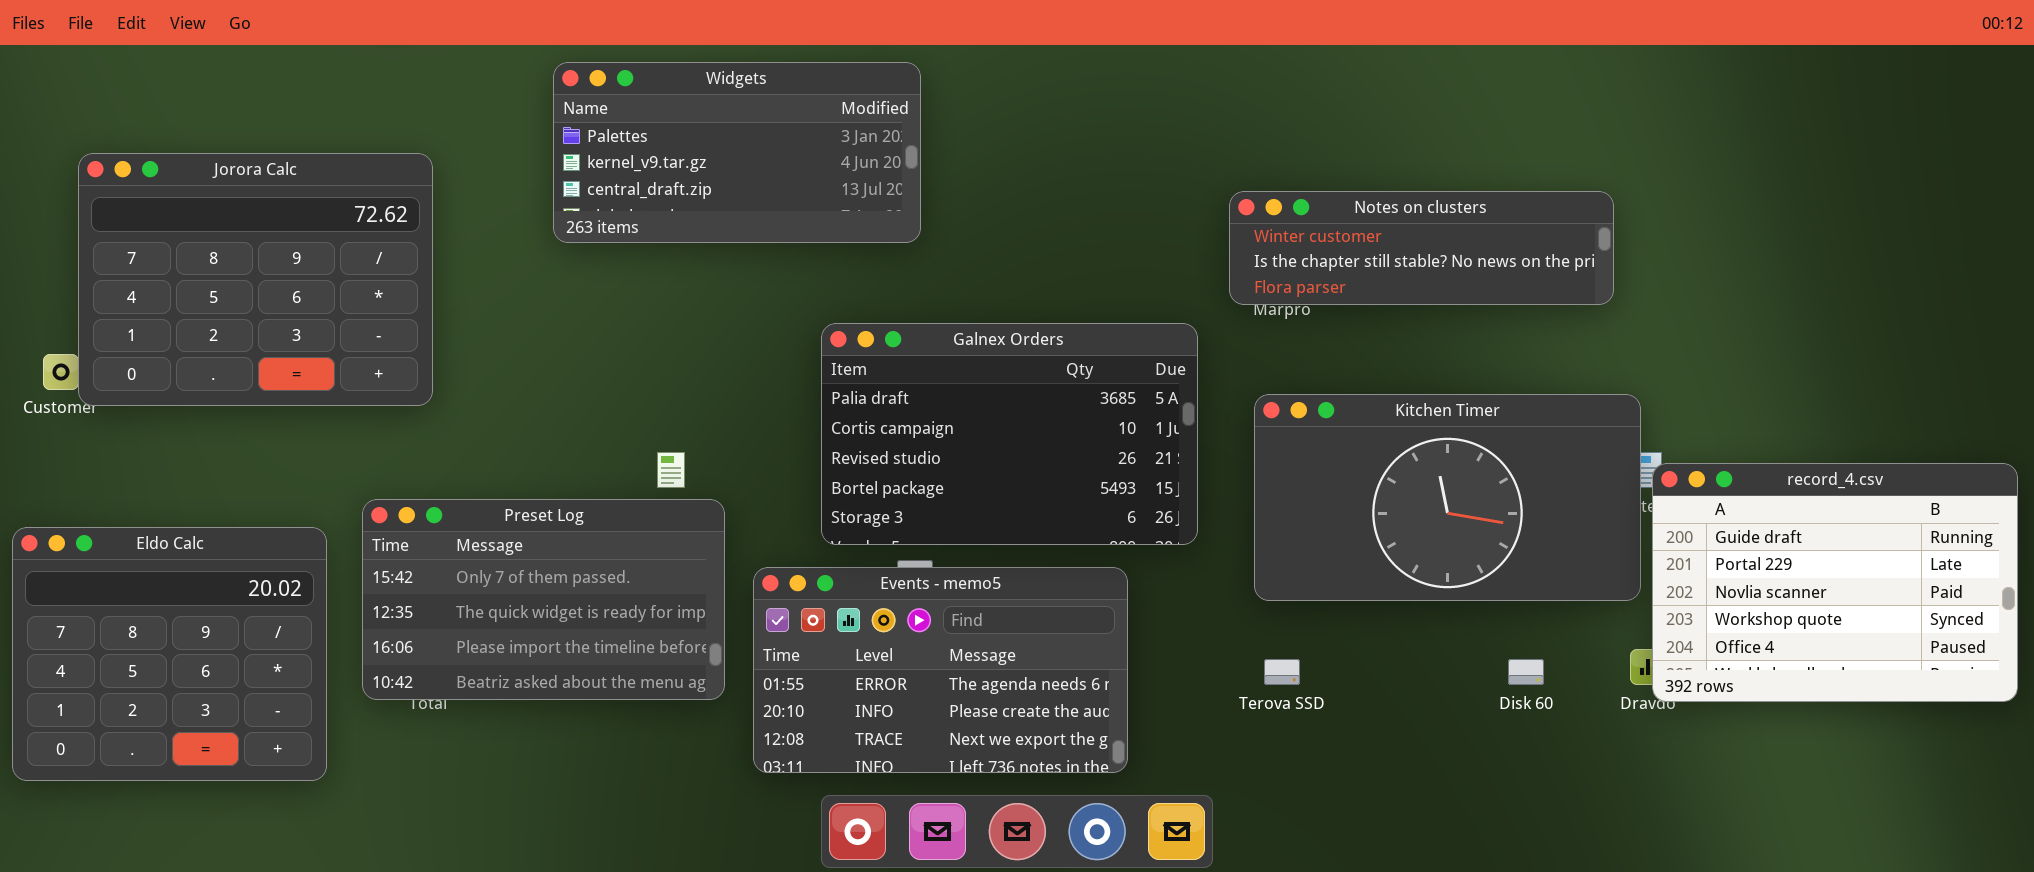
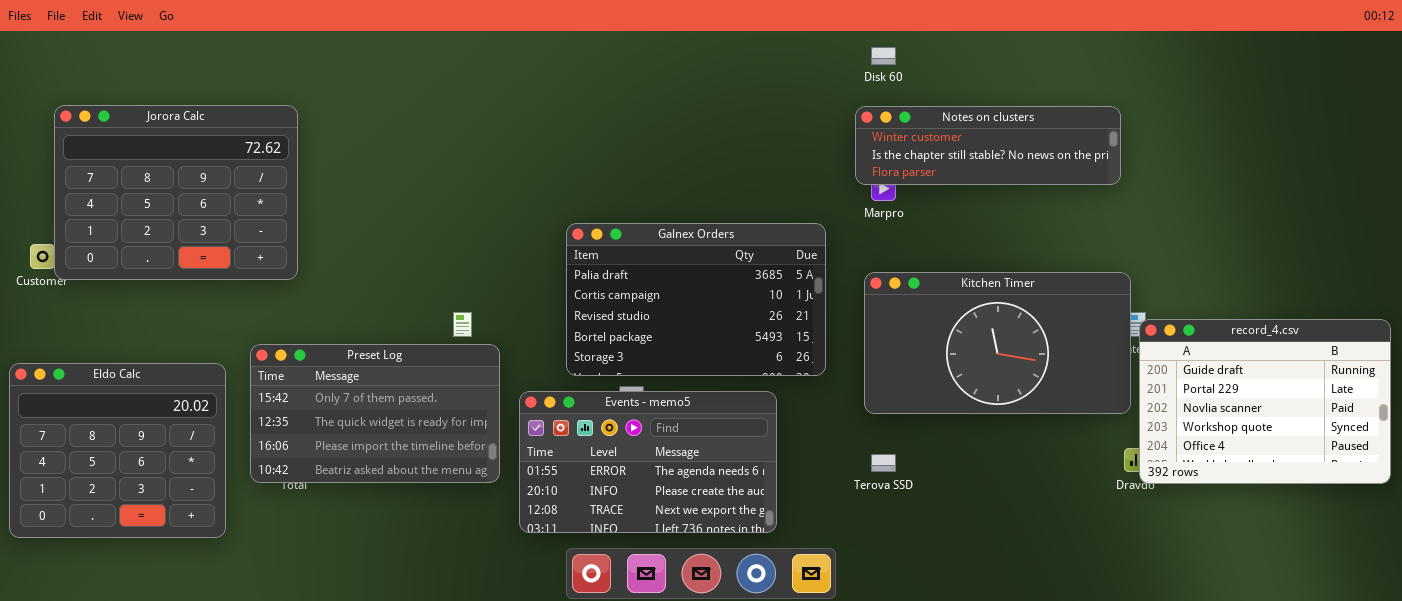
Widgets: [553,62,921,243] -> none, closed
Notes on clusters: [1229,191,1614,305] -> [855,106,1121,185], moved
Disk 60: [1508,659,1544,685] -> [871,47,896,65], moved

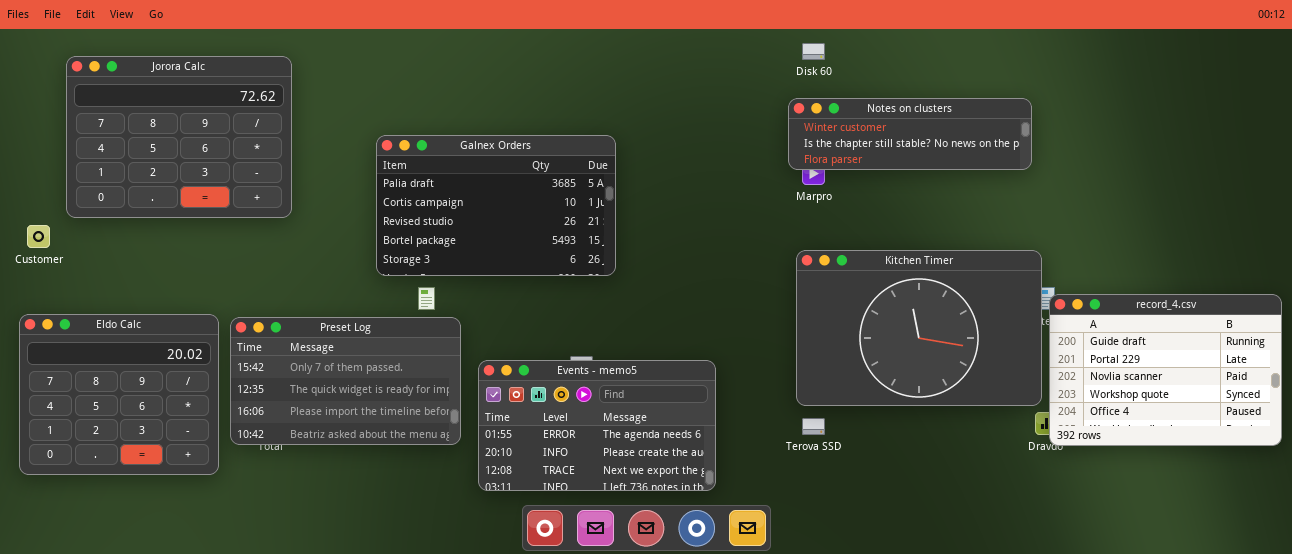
Jorora Calc: [54,105,298,280] -> [66,56,292,218], moved
Galnex Orders: [566,223,826,376] -> [376,135,616,276], moved
Kitchen Timer: [864,272,1131,414] -> [796,250,1042,406], resized
Eldo Calc: [9,363,226,538] -> [19,314,219,475], moved

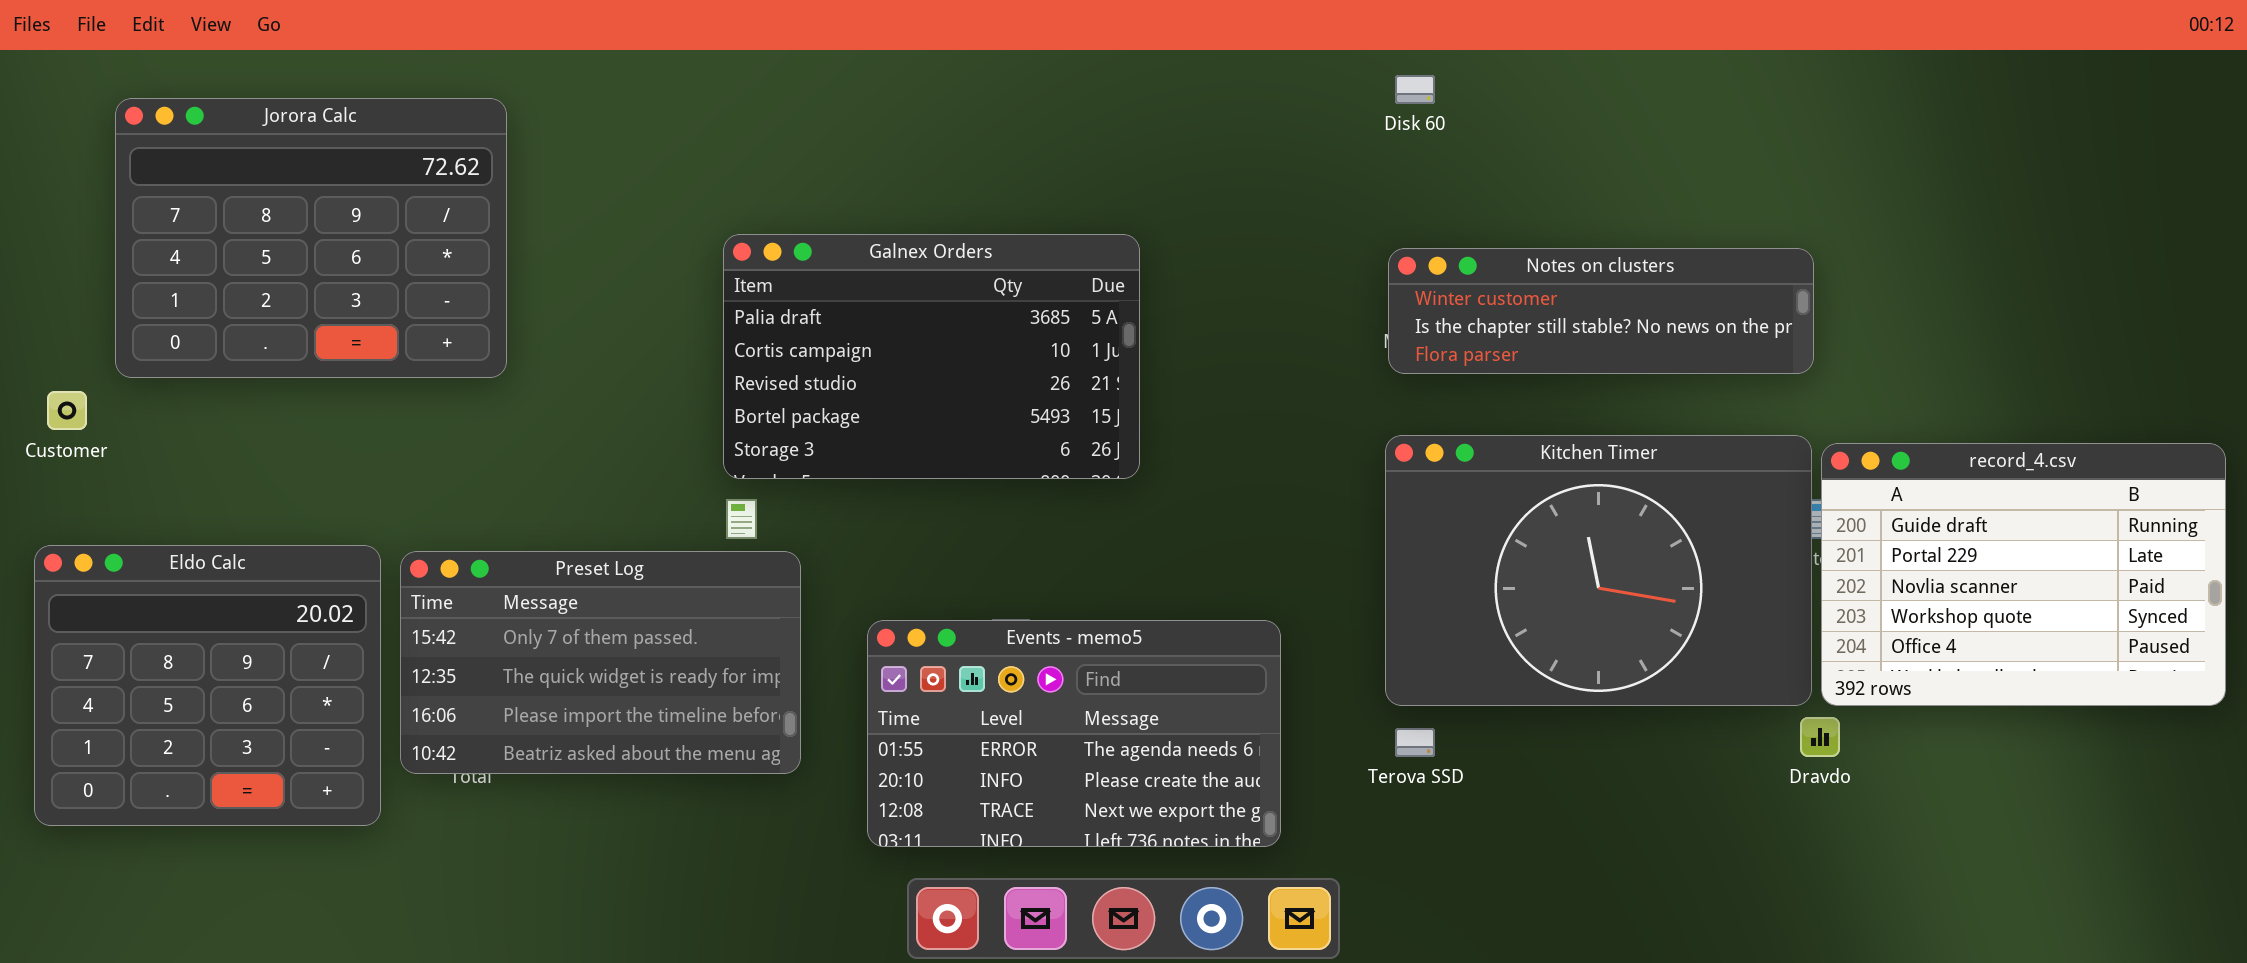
Notes on clusters: [788,98,1032,170] -> [1388,248,1814,374], moved
Galnex Orders: [376,135,616,276] -> [723,234,1140,479], moved
record_4.csv: [1049,294,1282,446] -> [1821,443,2226,706], moved
Events - memo5: [478,360,716,491] -> [867,620,1281,847], moved

